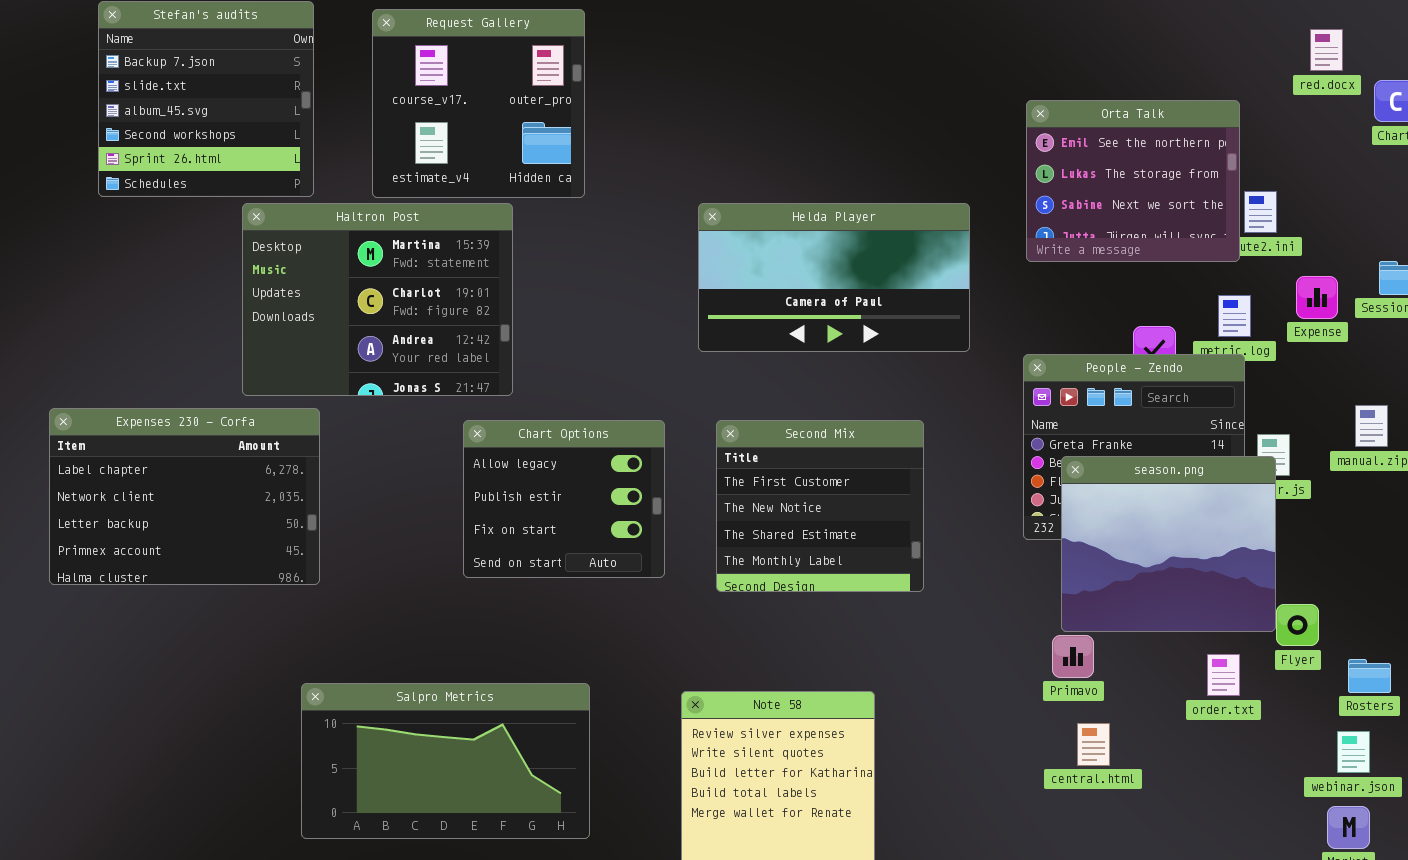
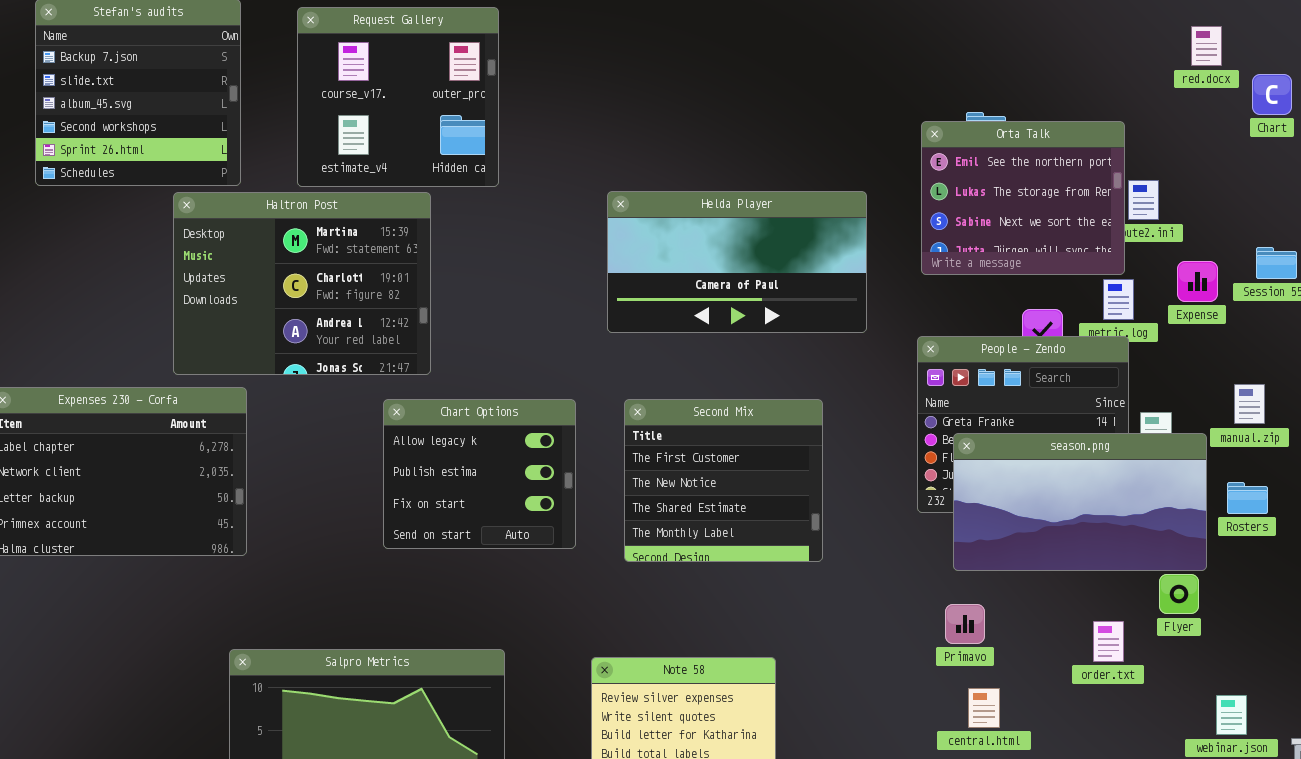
Orta Talk: [1026,100,1240,262] -> [921,121,1125,275], moved
season.png: [1061,456,1276,632] -> [953,433,1207,571], resized
Rosters: [1348,659,1391,693] -> [1227,482,1268,514], moved

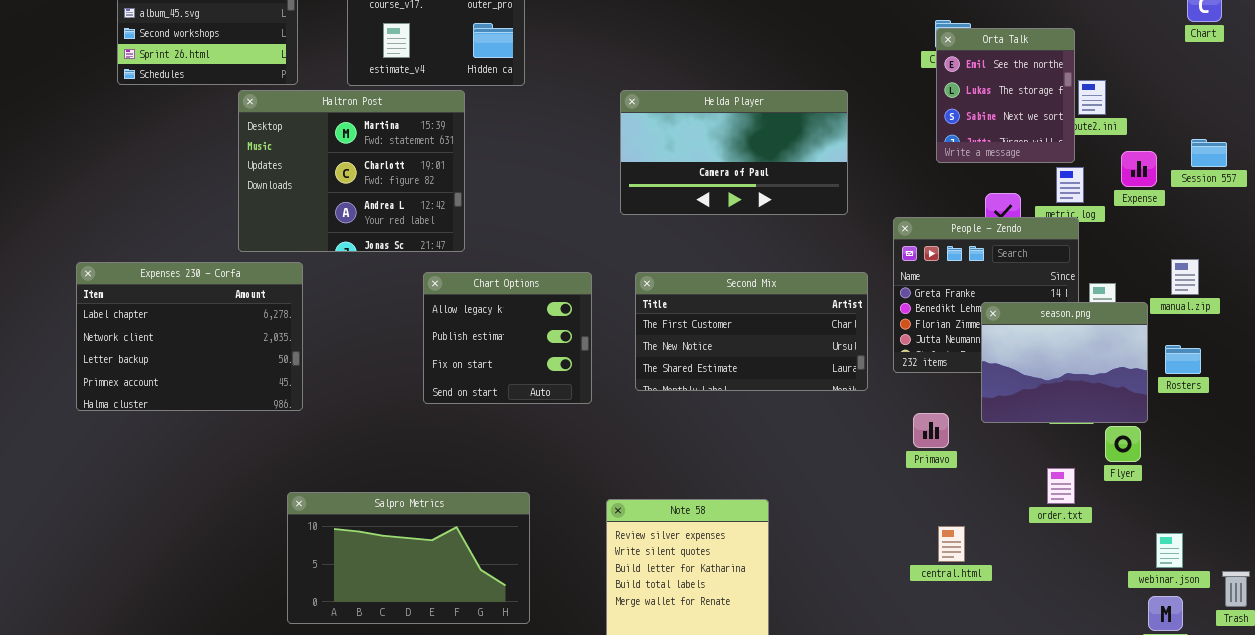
Orta Talk: [921,121,1125,275] -> [936,28,1075,163], resized
Second Mix: [624,399,823,562] -> [635,272,868,391], resized
season.png: [953,433,1207,571] -> [981,302,1148,423], resized
Primavo: [945,604,985,644] -> [913,413,949,448], moved

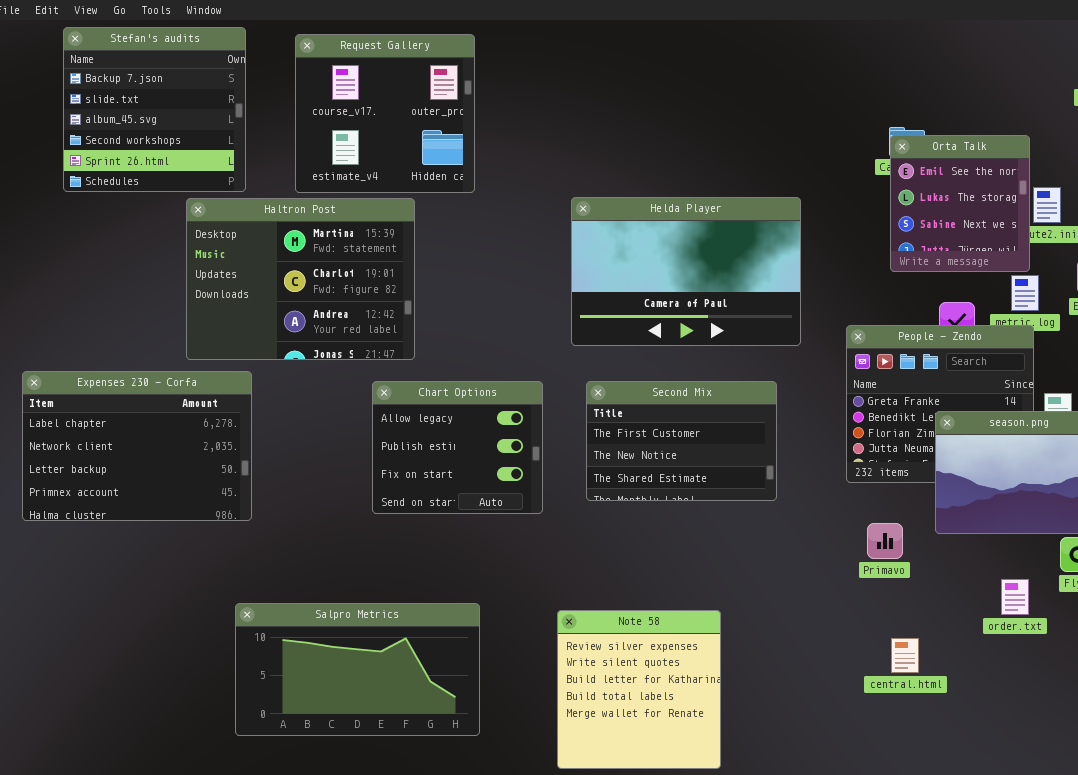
Helda Player: [620,90,848,215] -> [571,197,801,346], resized
Second Mix: [635,272,868,391] -> [586,381,777,501], resized

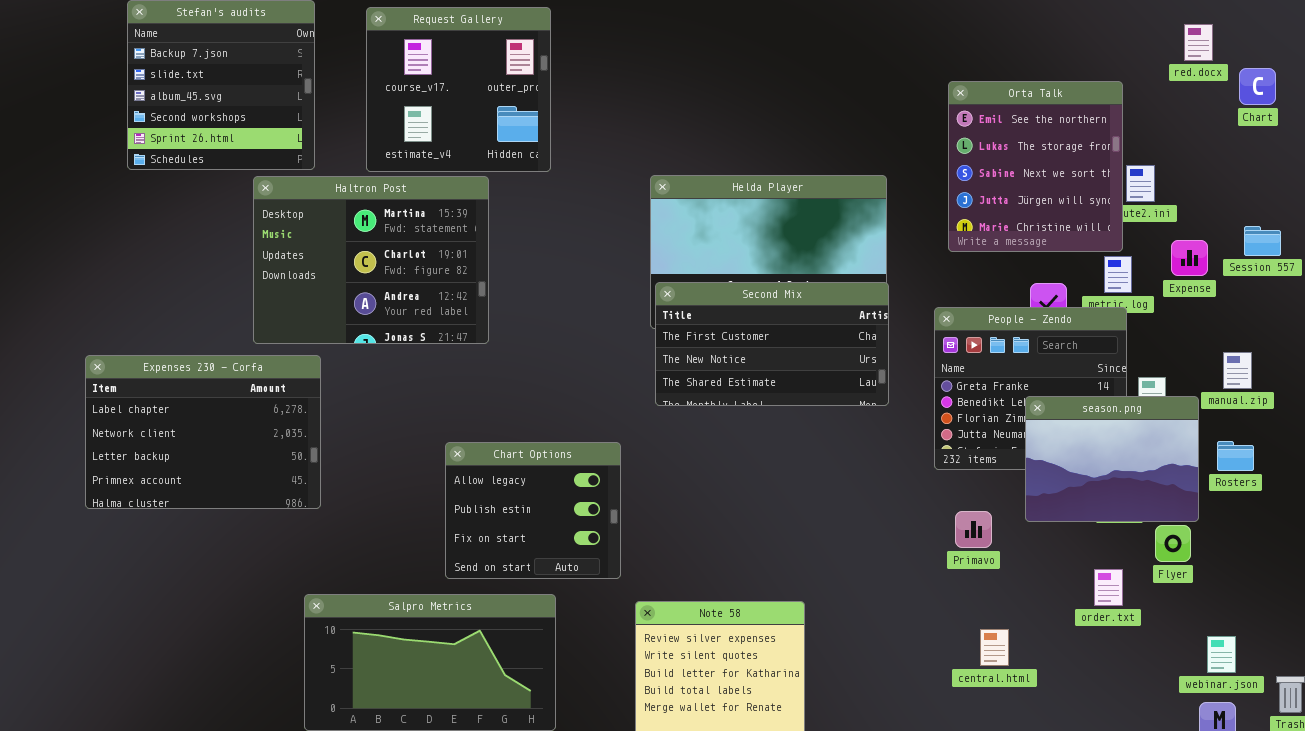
Orta Talk: [890,135,1030,272] -> [948,81,1123,252], resized
Chart Options: [372,381,543,514] -> [445,442,621,579], moved
Second Mix: [586,381,777,501] -> [655,282,889,406], moved, resized

